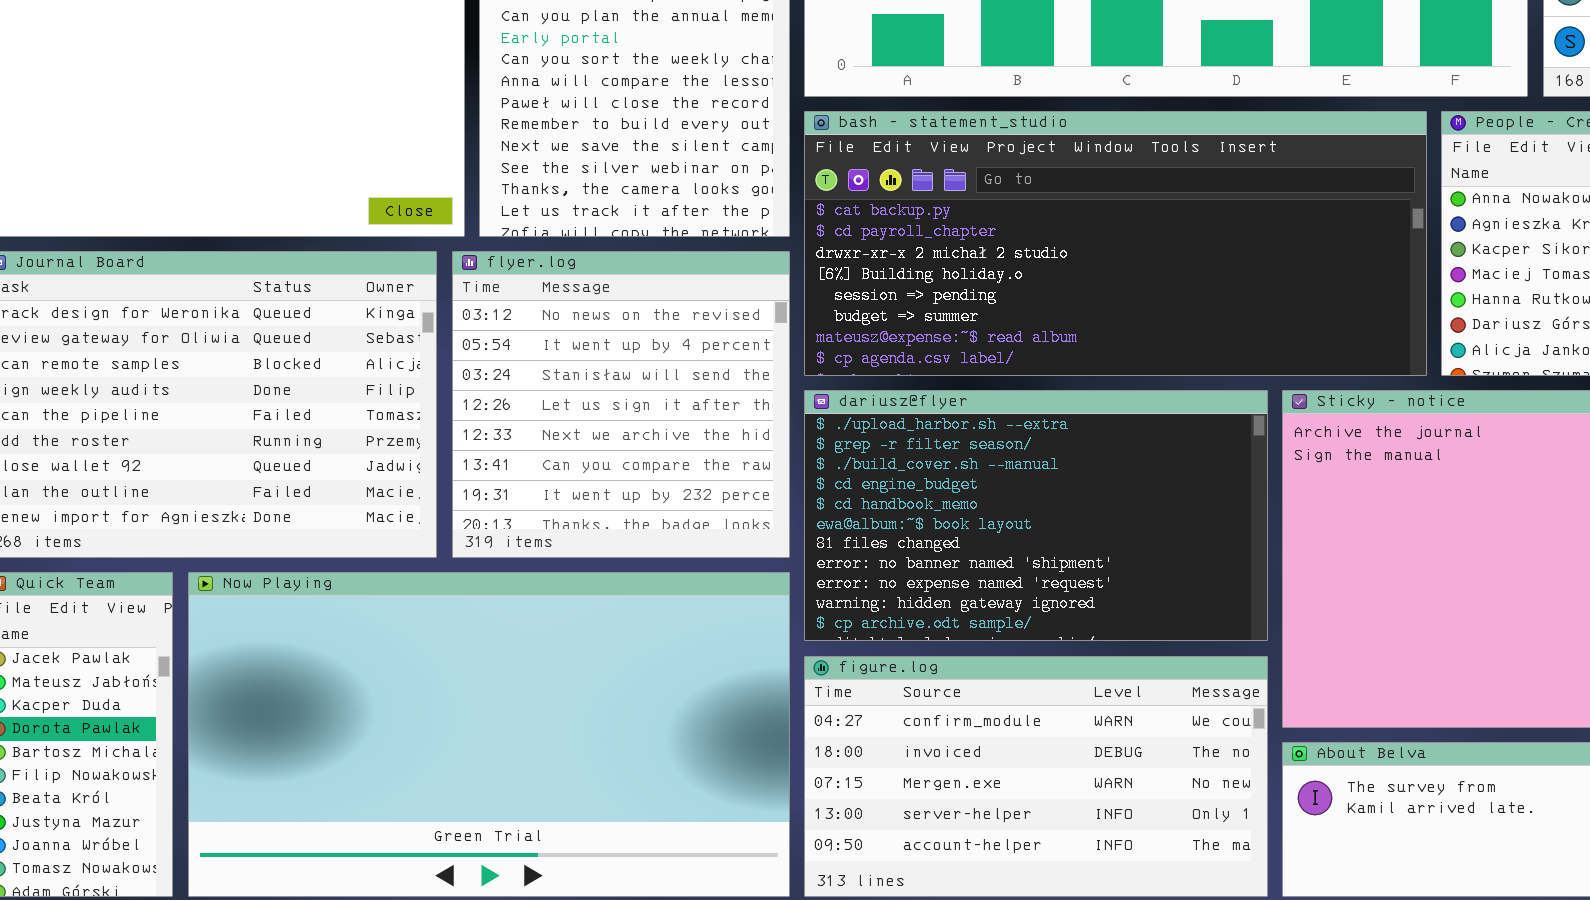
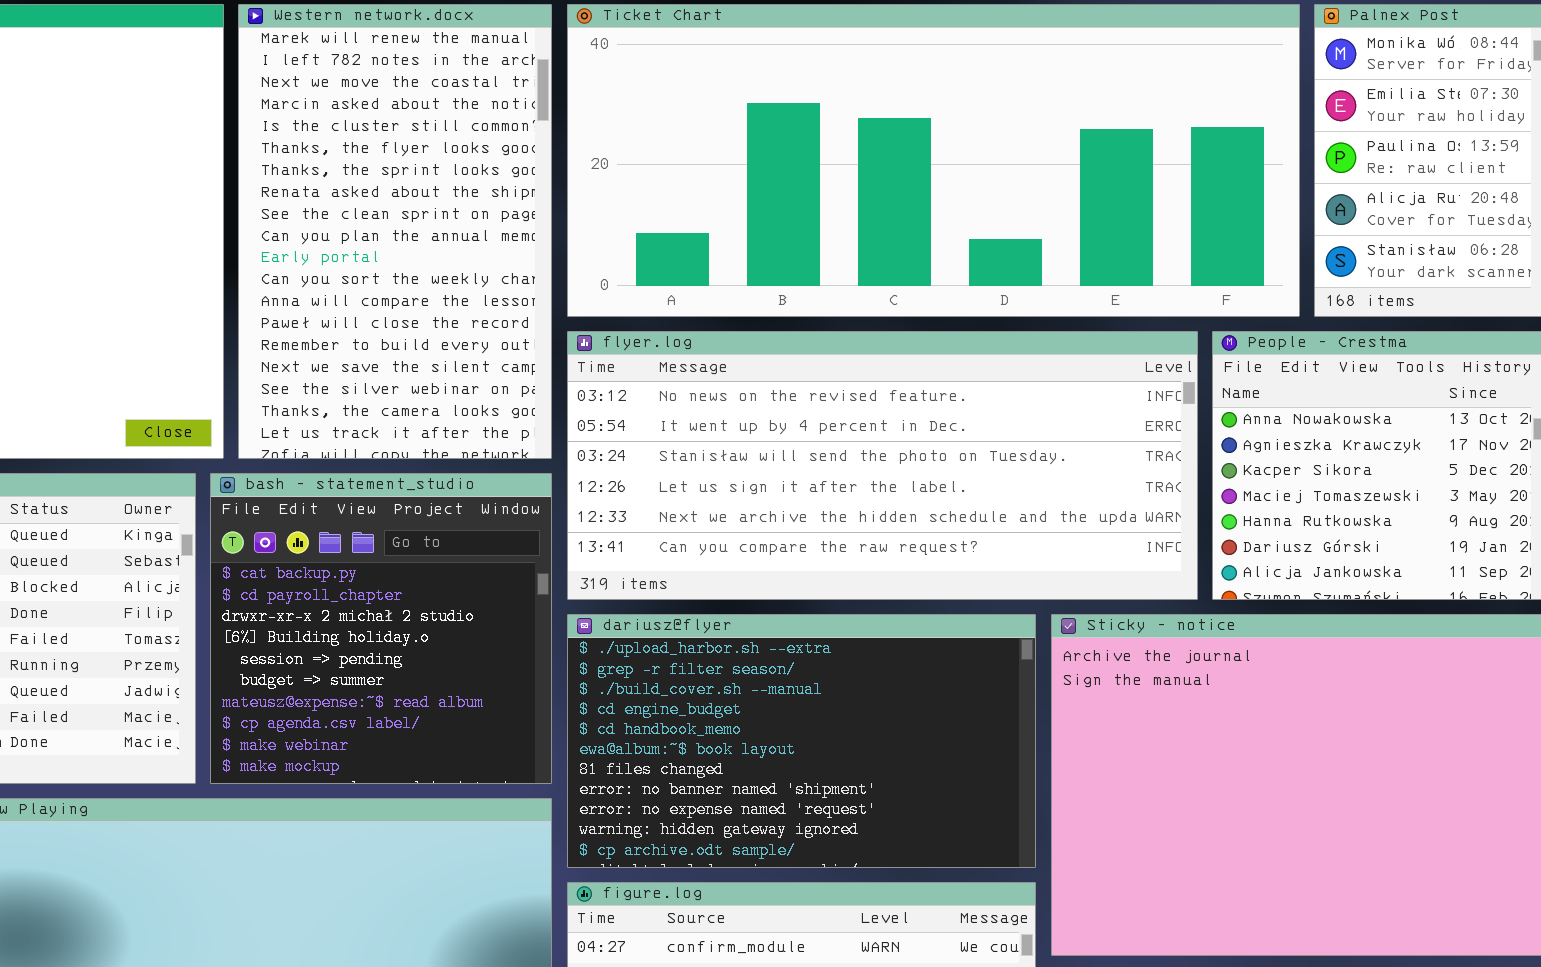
bash - statement_studio: [804,111,1427,376] -> [210,473,552,784], moved, resized
flyer.log: [452,251,790,558] -> [567,331,1198,600], moved, resized

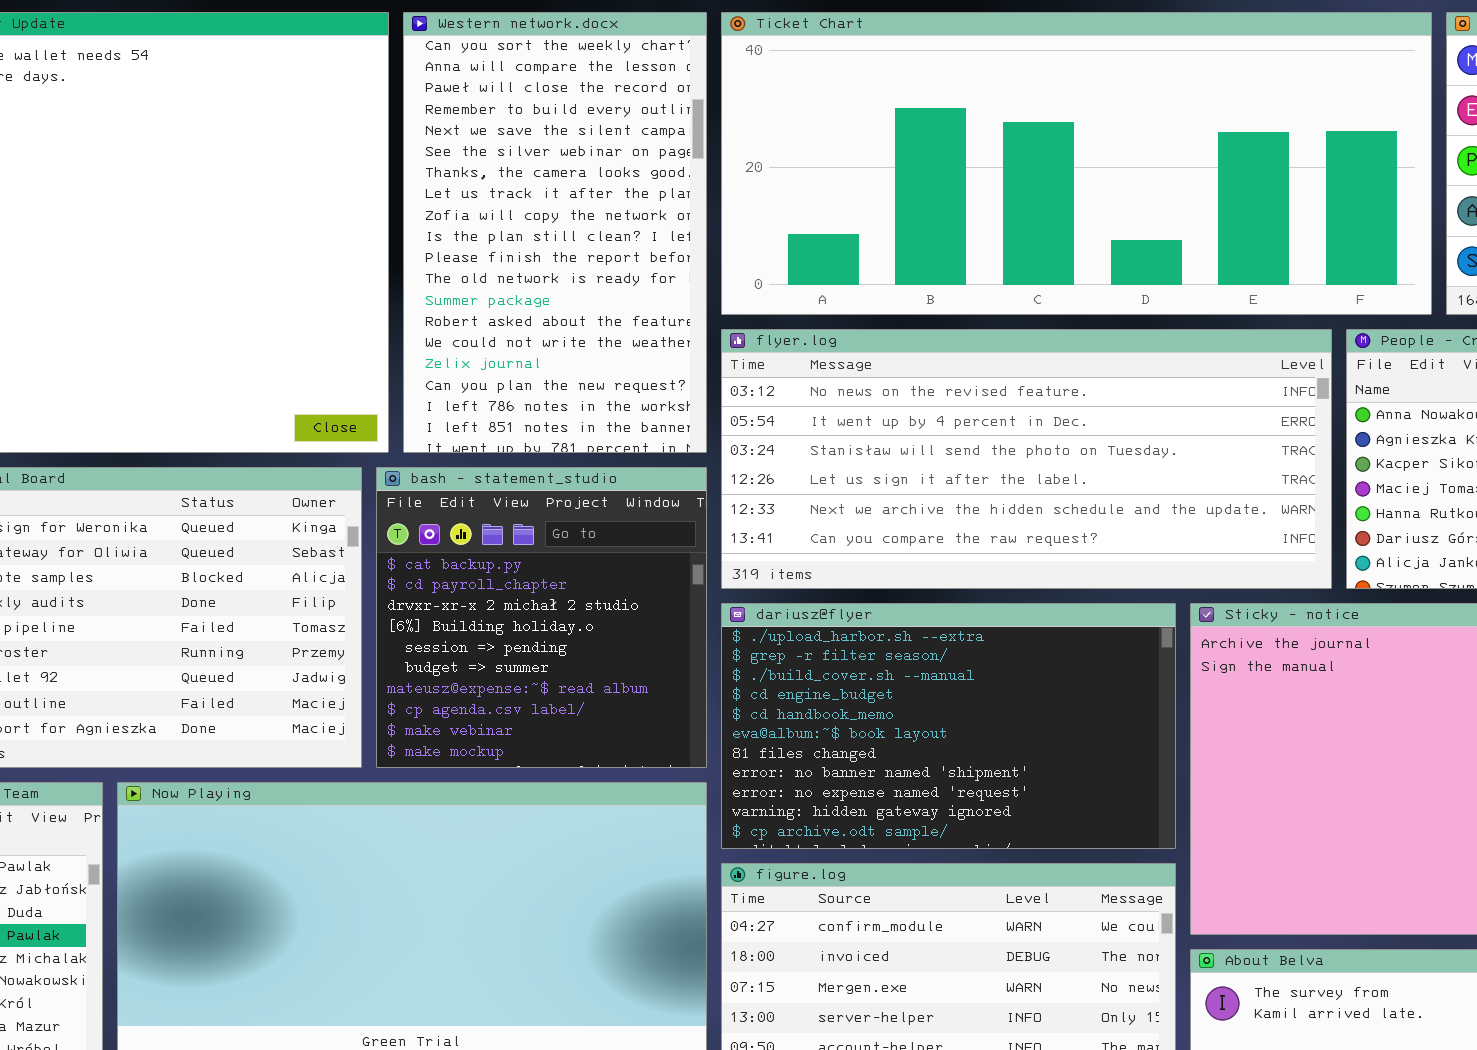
Western network.docx: [238,4,552,459] -> [403,12,707,453], scrolled down 11 rows

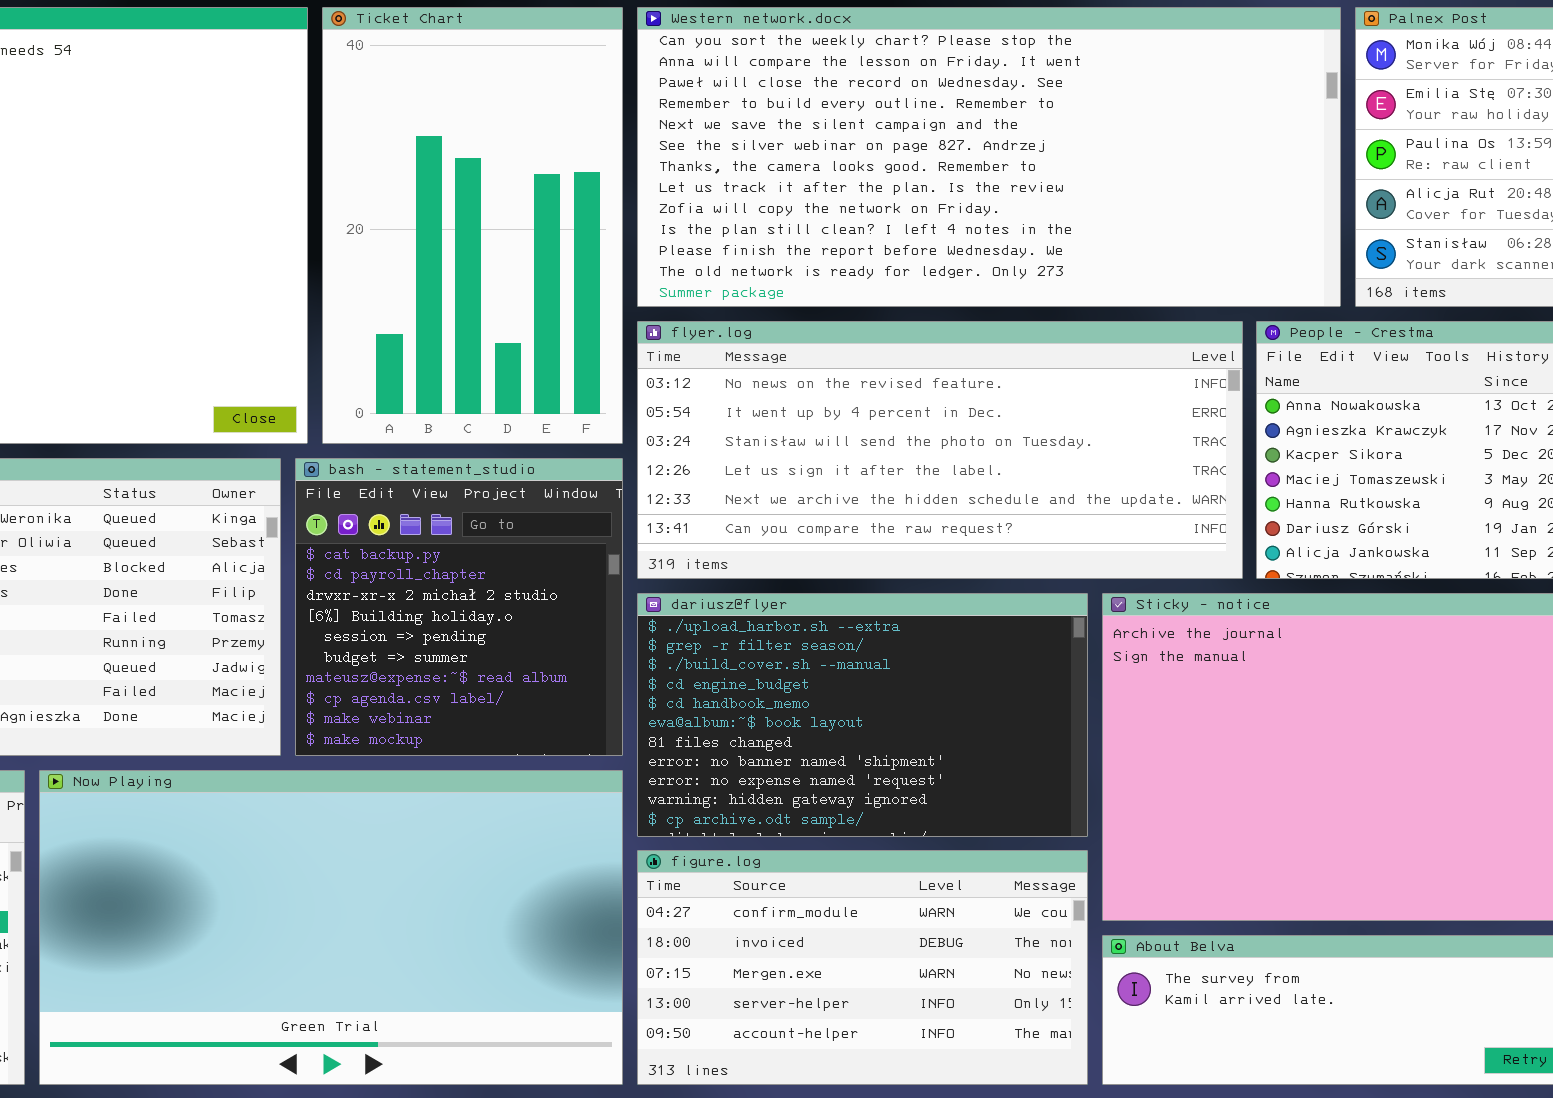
Western network.docx: [403,12,707,453] -> [637,7,1341,307], moved, resized
Ticket Chart: [721,12,1432,315] -> [322,7,623,444], moved, resized

